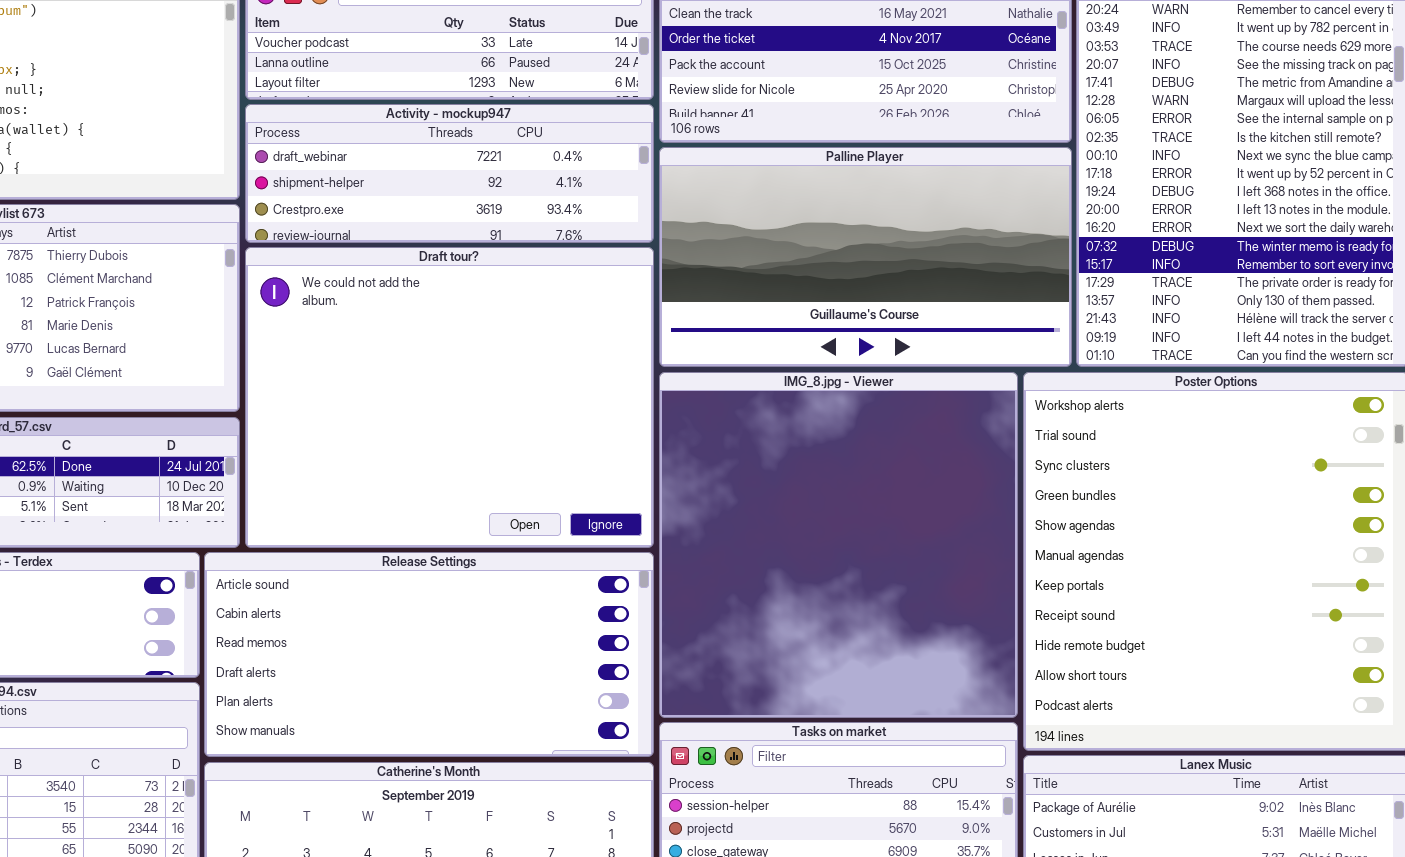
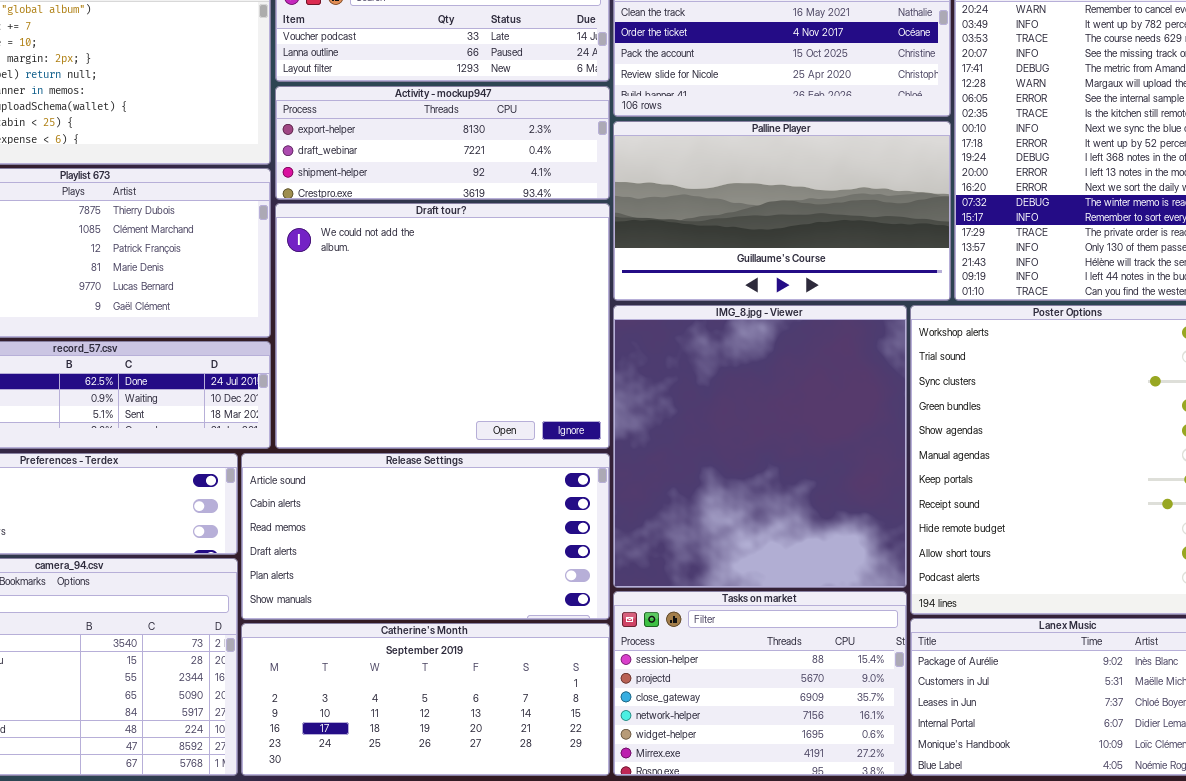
Activity - mockup947: [245,104,654,243] -> [275,86,610,200], scrolled up 1 row

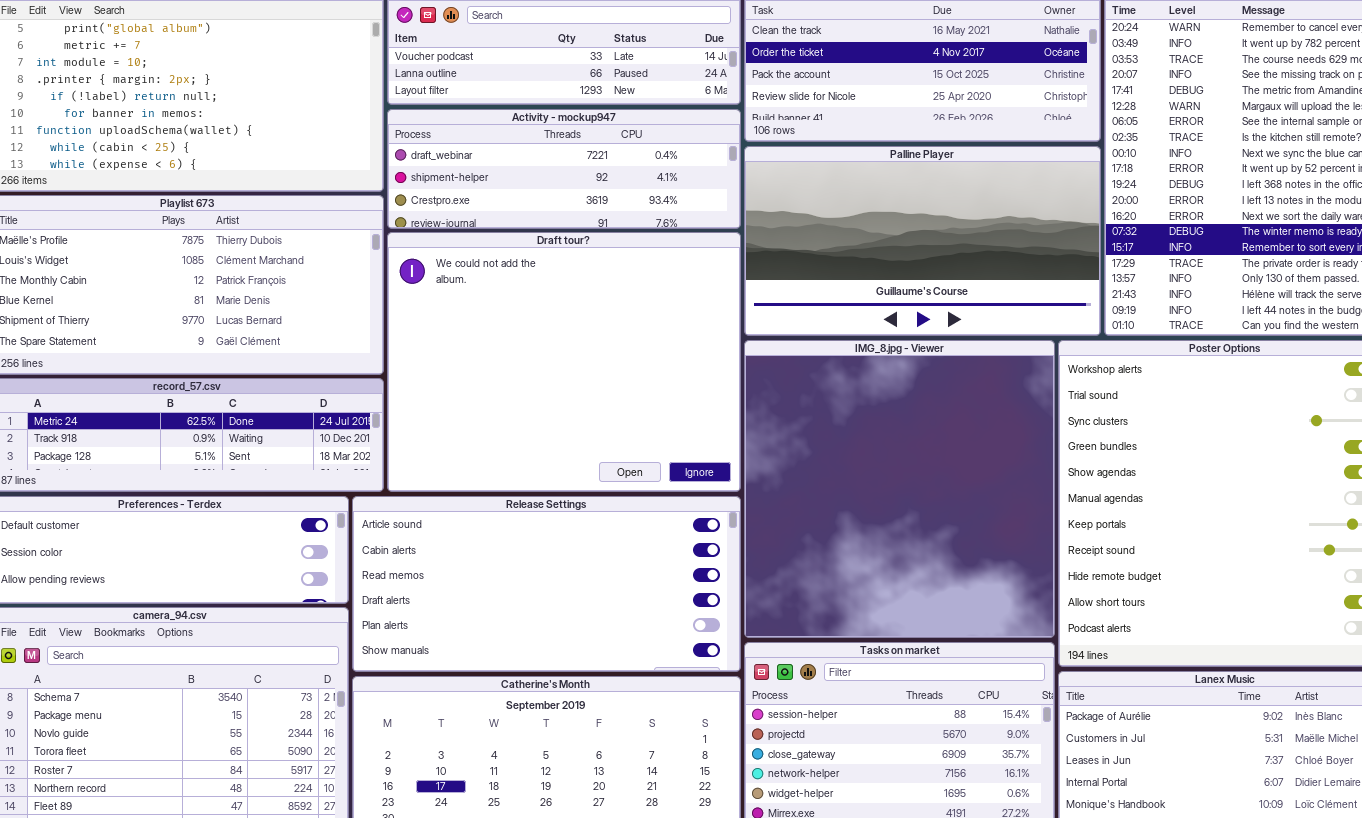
Activity - mockup947: [275,86,610,200] -> [387,109,741,229], scrolled down 1 row

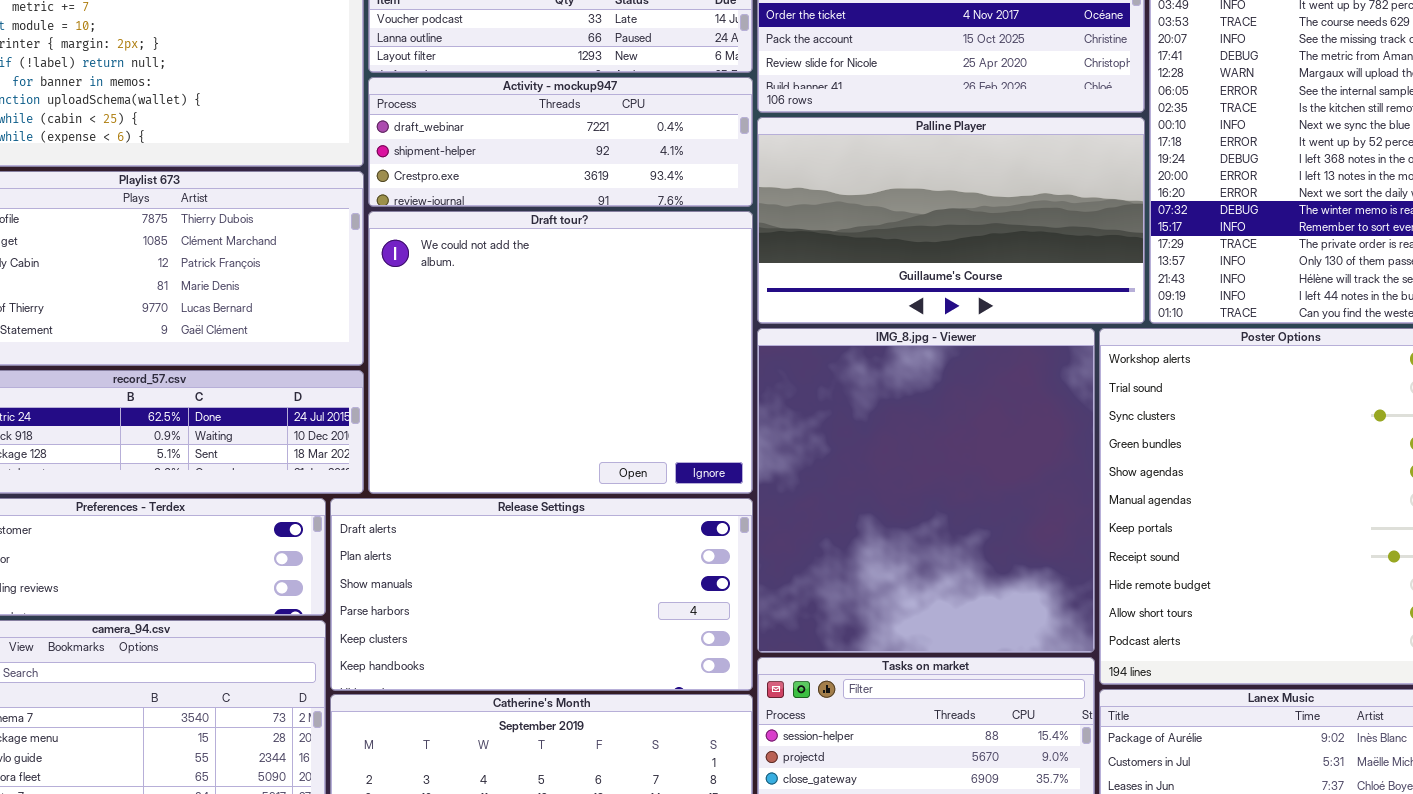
Release Settings: [352,496,741,672] -> [330,498,753,691], scrolled down 3 rows

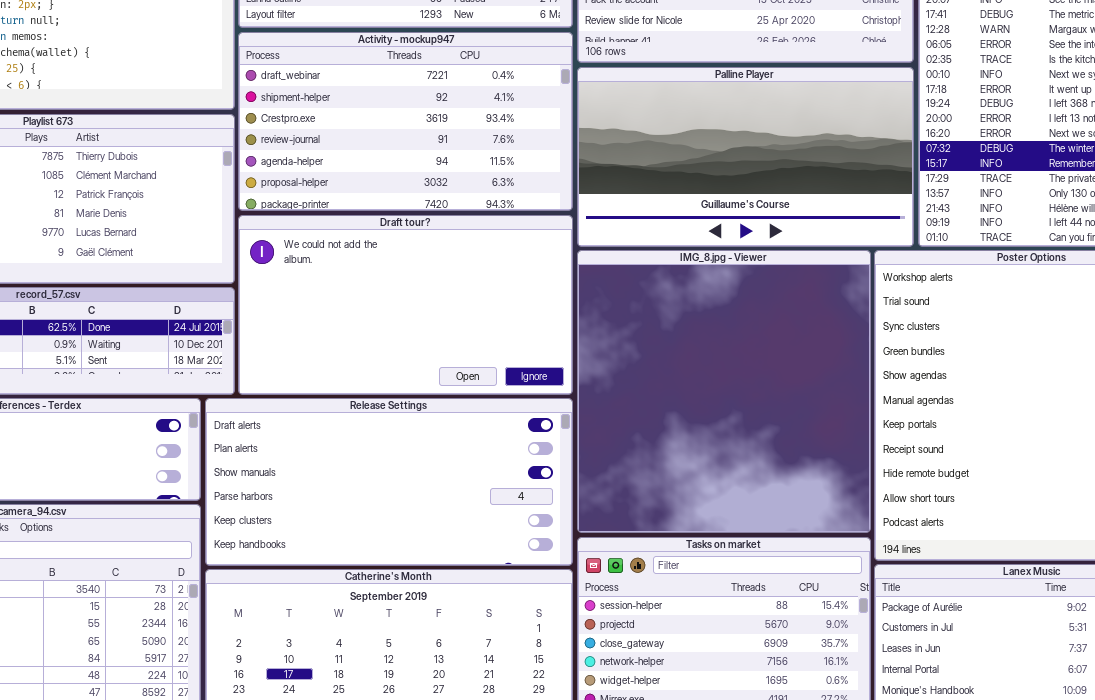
Activity - mockup947: [368,77,753,207] -> [238,32,573,211], resized
Draft tour?: [368,211,753,494] -> [238,215,573,395], resized

